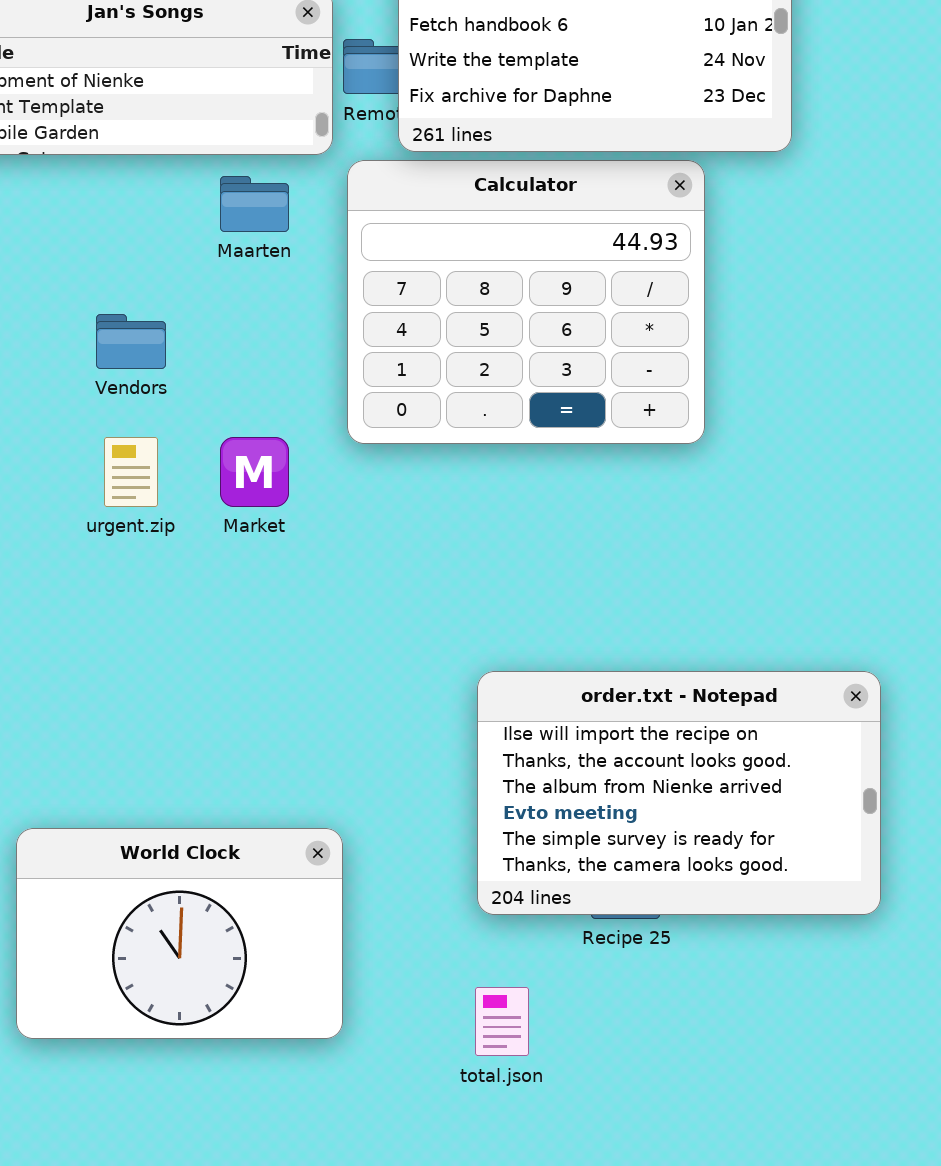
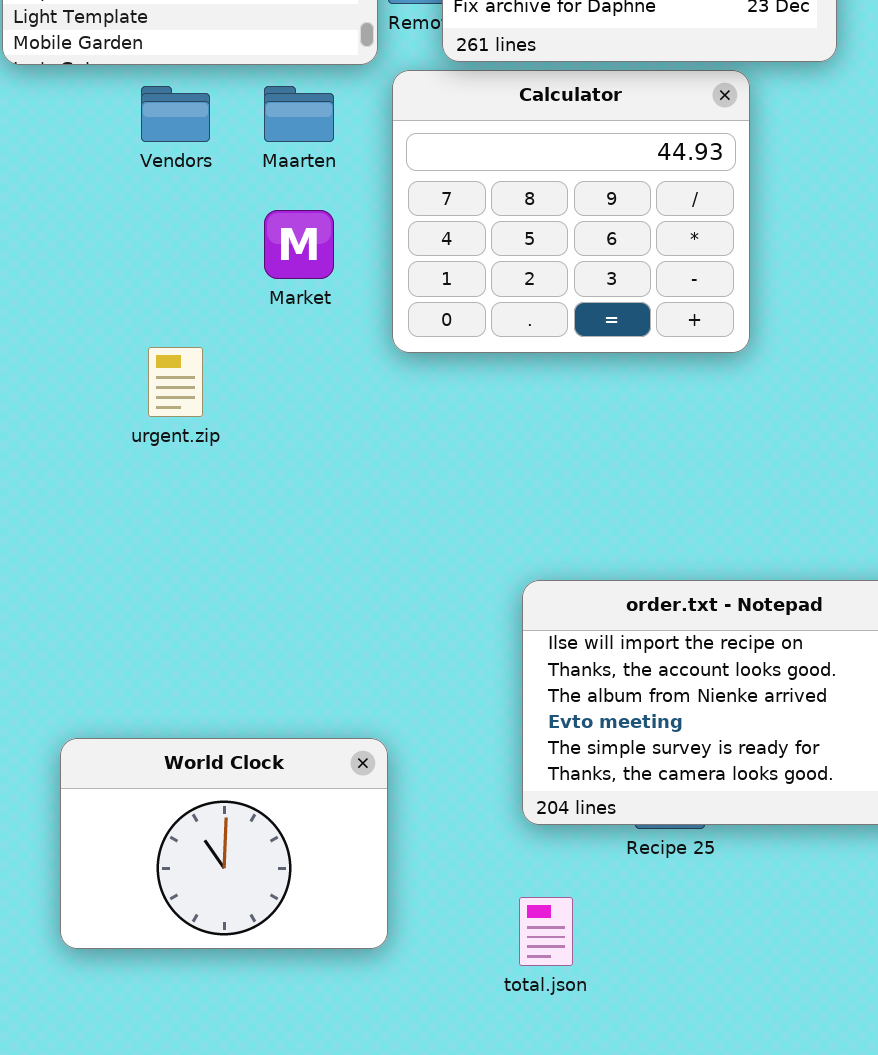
Vendors: [96,314,166,369] -> [141,86,210,142], moved
Market: [220,437,289,507] -> [264,210,334,279], moved

